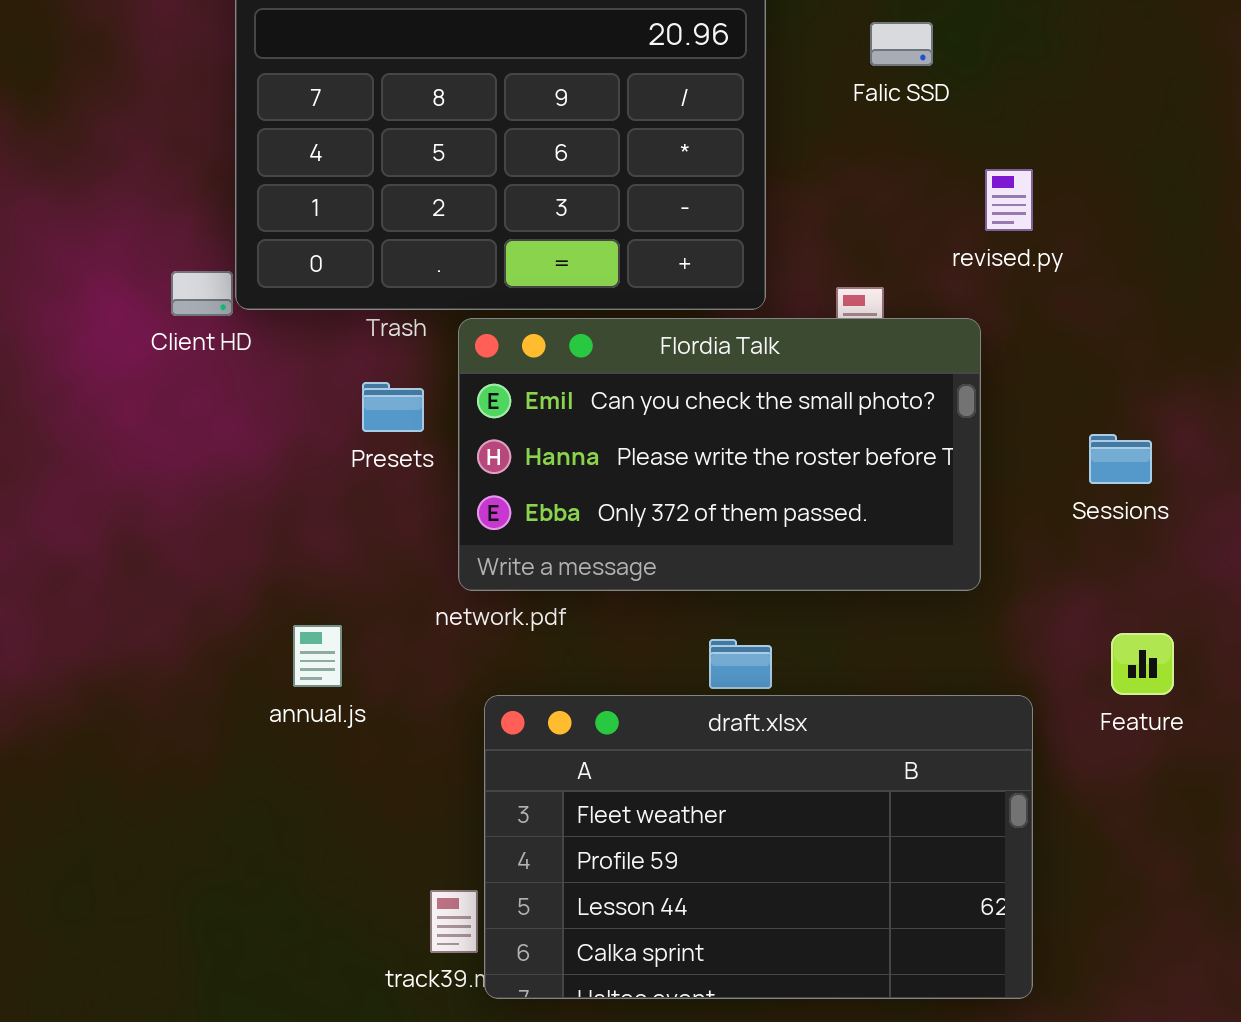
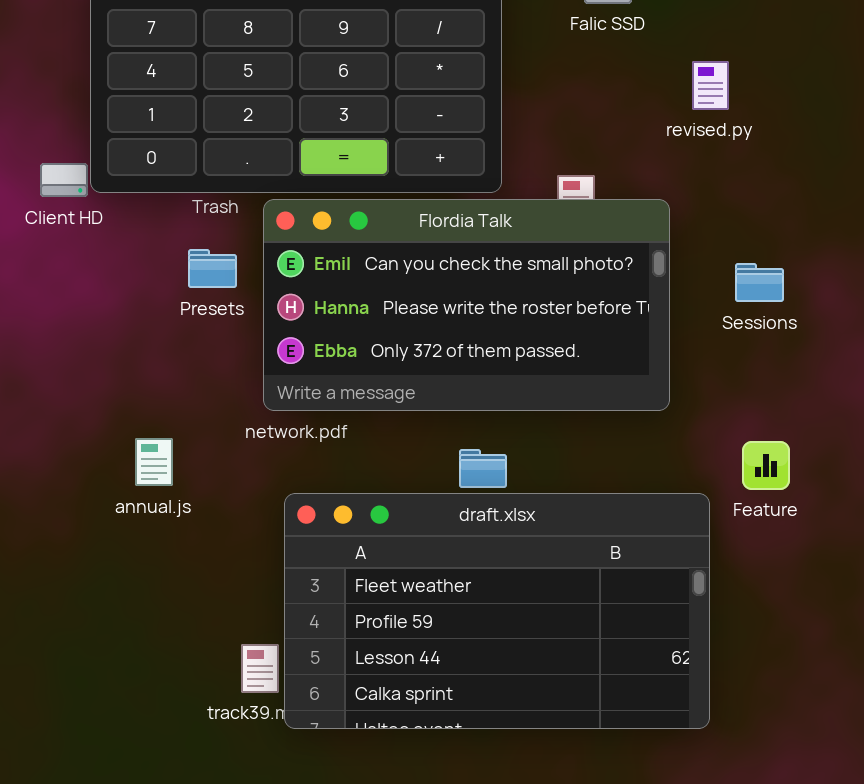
revised.py: [985,169,1033,231] -> [692,61,729,110], moved
Sessions: [1089,434,1152,484] -> [735,263,784,302], moved
Feature: [1111,633,1174,695] -> [742,441,790,490], moved

